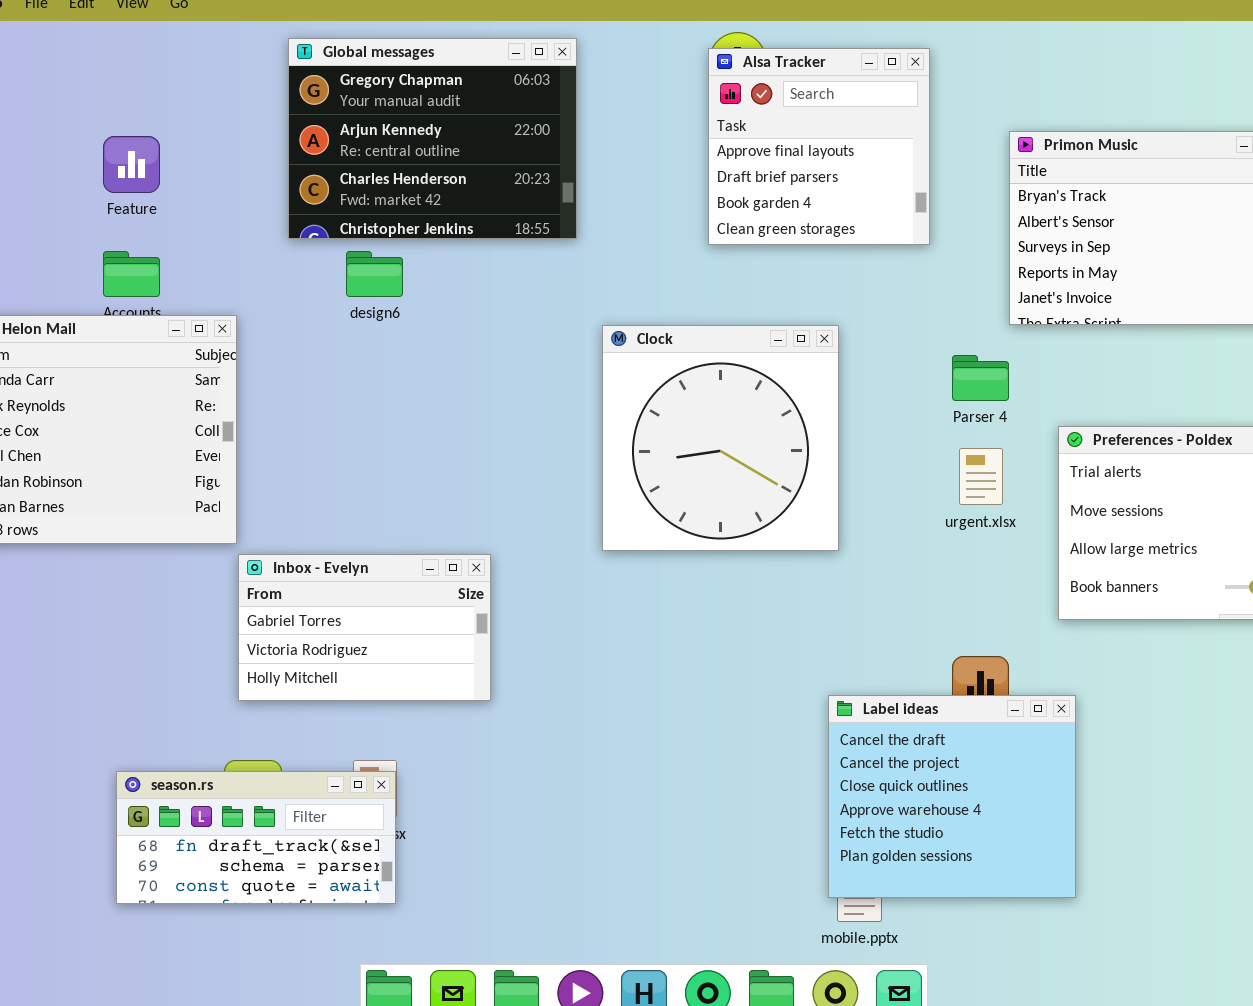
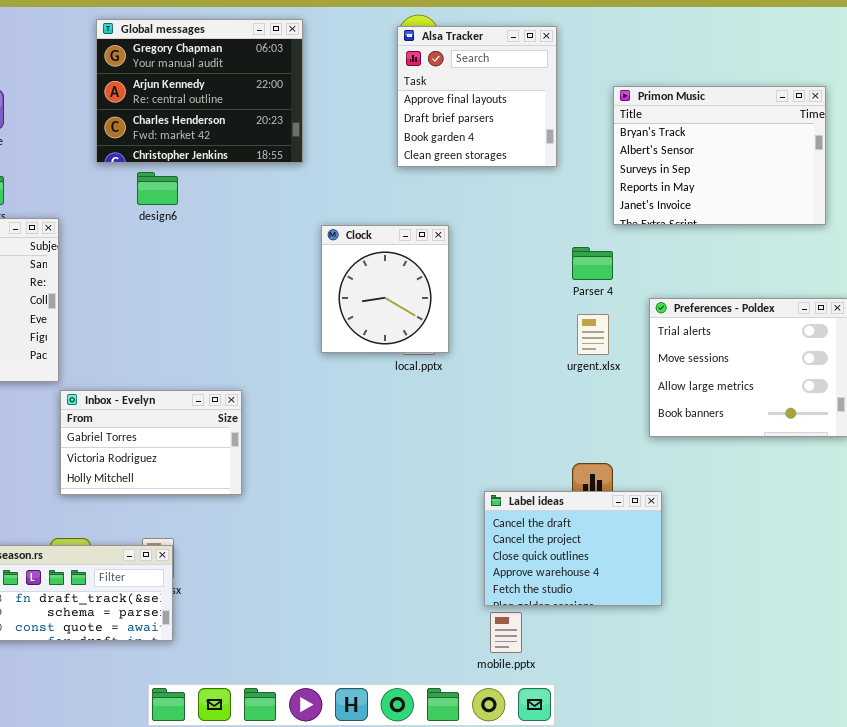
Clock: [602,325,839,551] -> [321,225,449,353], resized
Label ideas: [828,695,1076,898] -> [484,491,662,606], resized

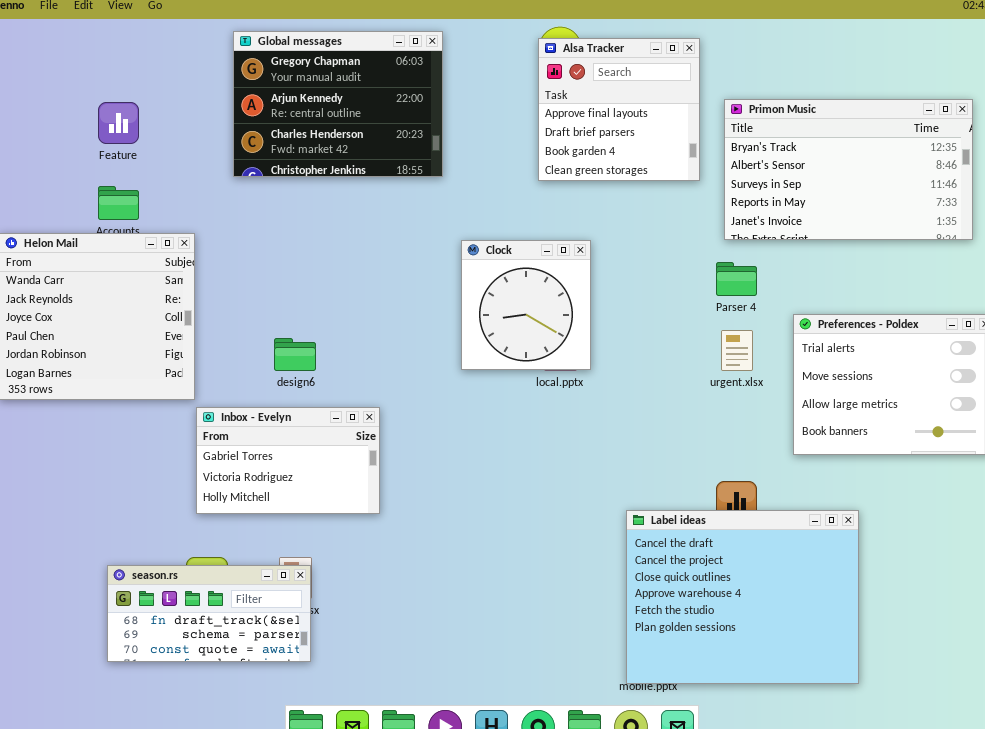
Primon Music: [613,86,826,225] -> [724,99,973,240], resized
design6: [137,172,178,205] -> [274,338,316,371], moved
Label ideas: [484,491,662,606] -> [626,510,859,684], resized

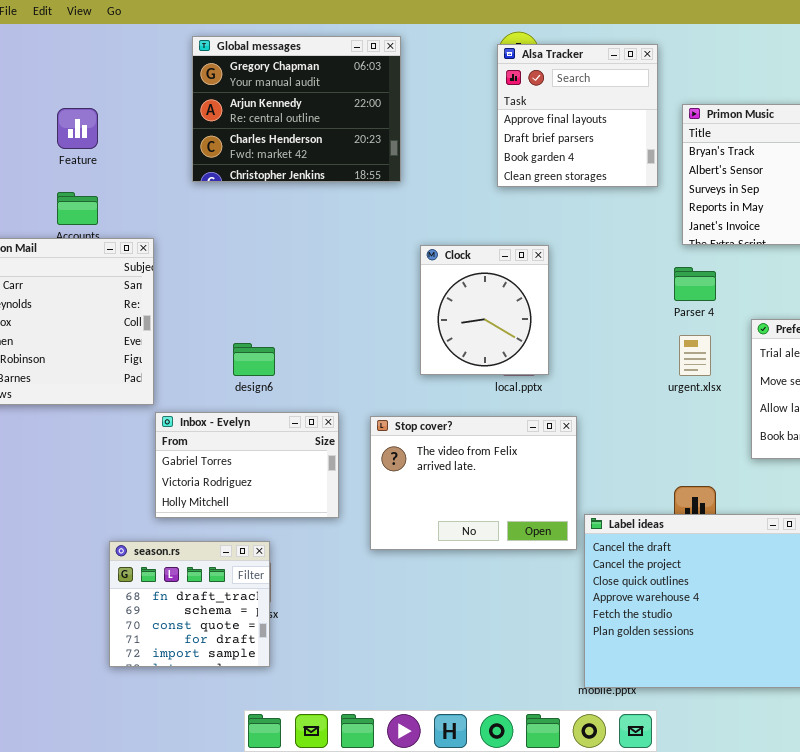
Stop cover?: none -> [370,416,577,550], opened
season.rs: [107,565,311,662] -> [109,541,270,667], resized

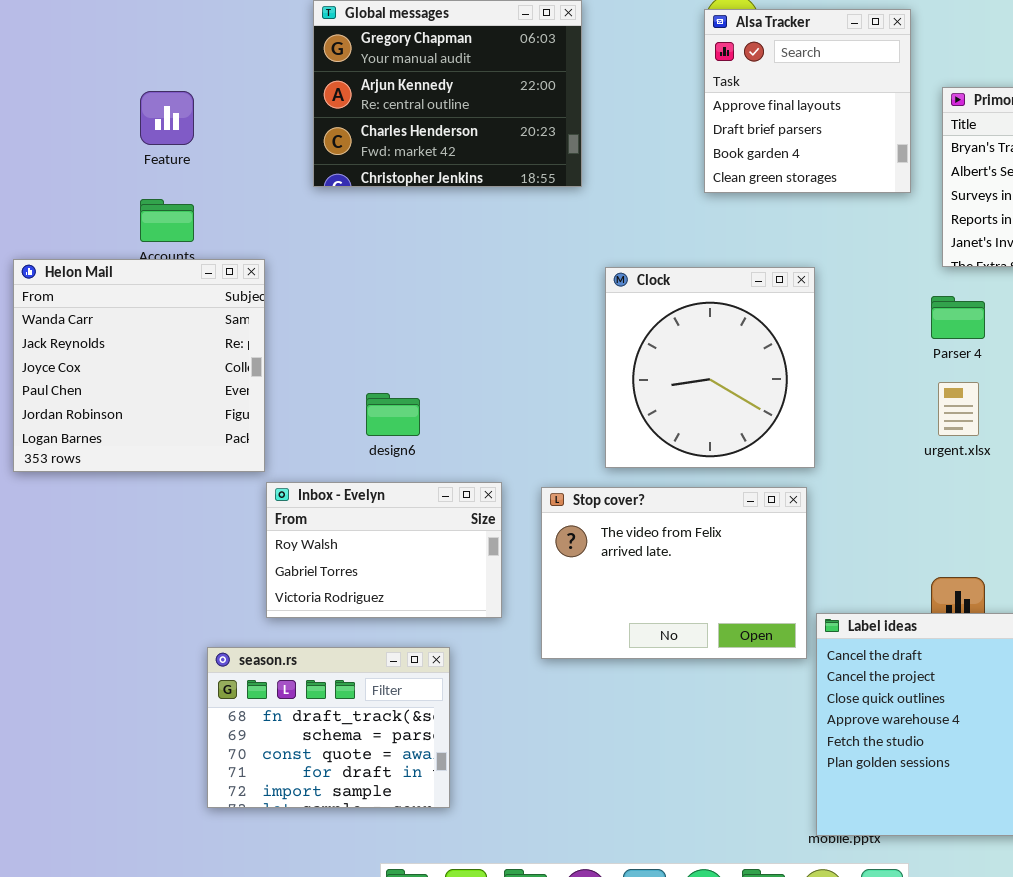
Clock: [420,245,549,375] -> [605,267,815,468], resized
Inbox - Evelyn: [155,412,339,518] -> [266,482,502,618], scrolled up 1 row
season.rs: [109,541,270,667] -> [207,647,450,808], resized

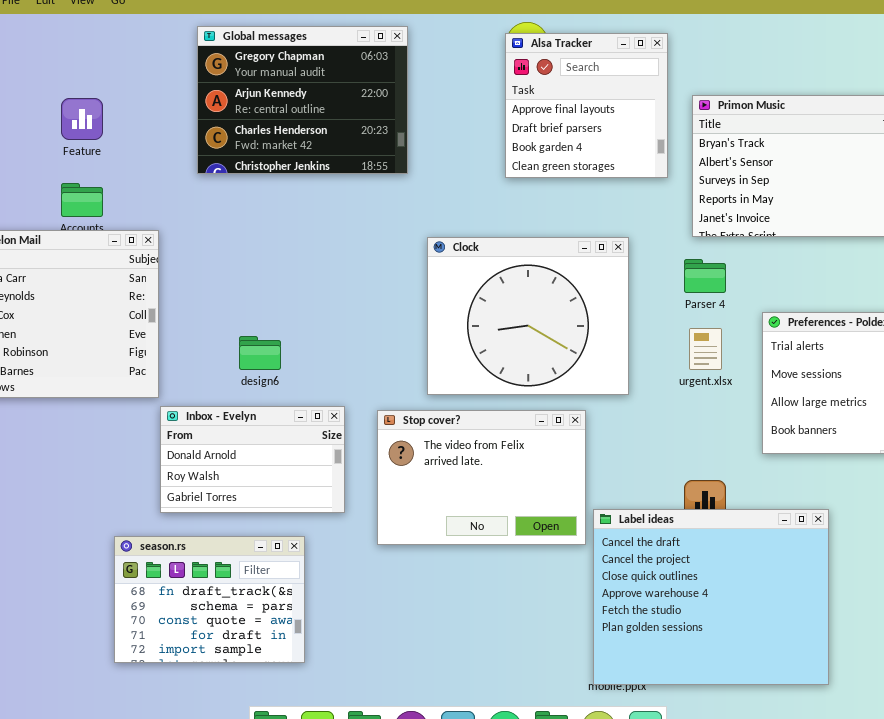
Clock: [605,267,815,468] -> [427,237,629,395], resized
Inbox - Evelyn: [266,482,502,618] -> [160,406,345,513], scrolled up 1 row

